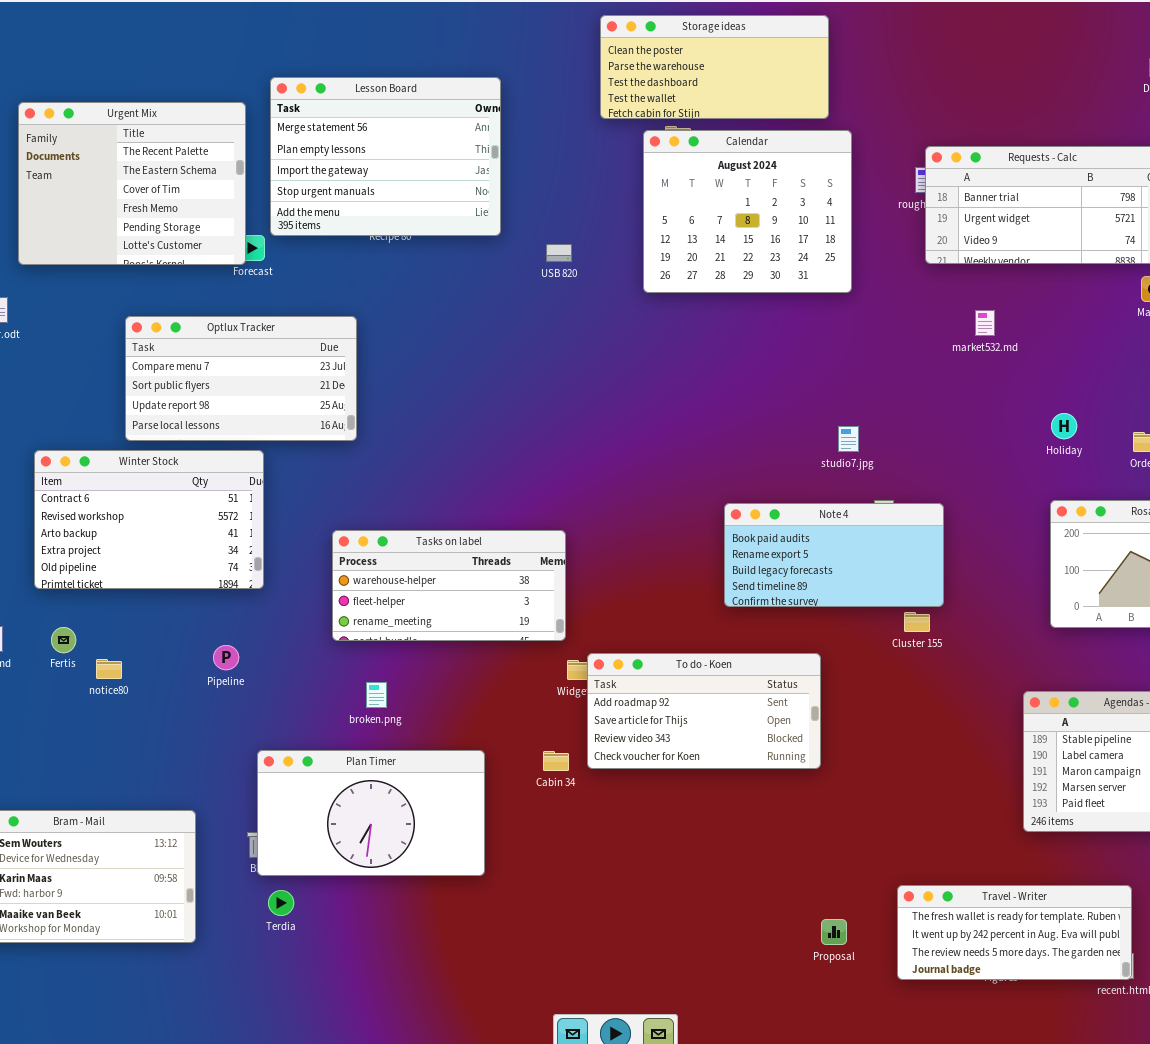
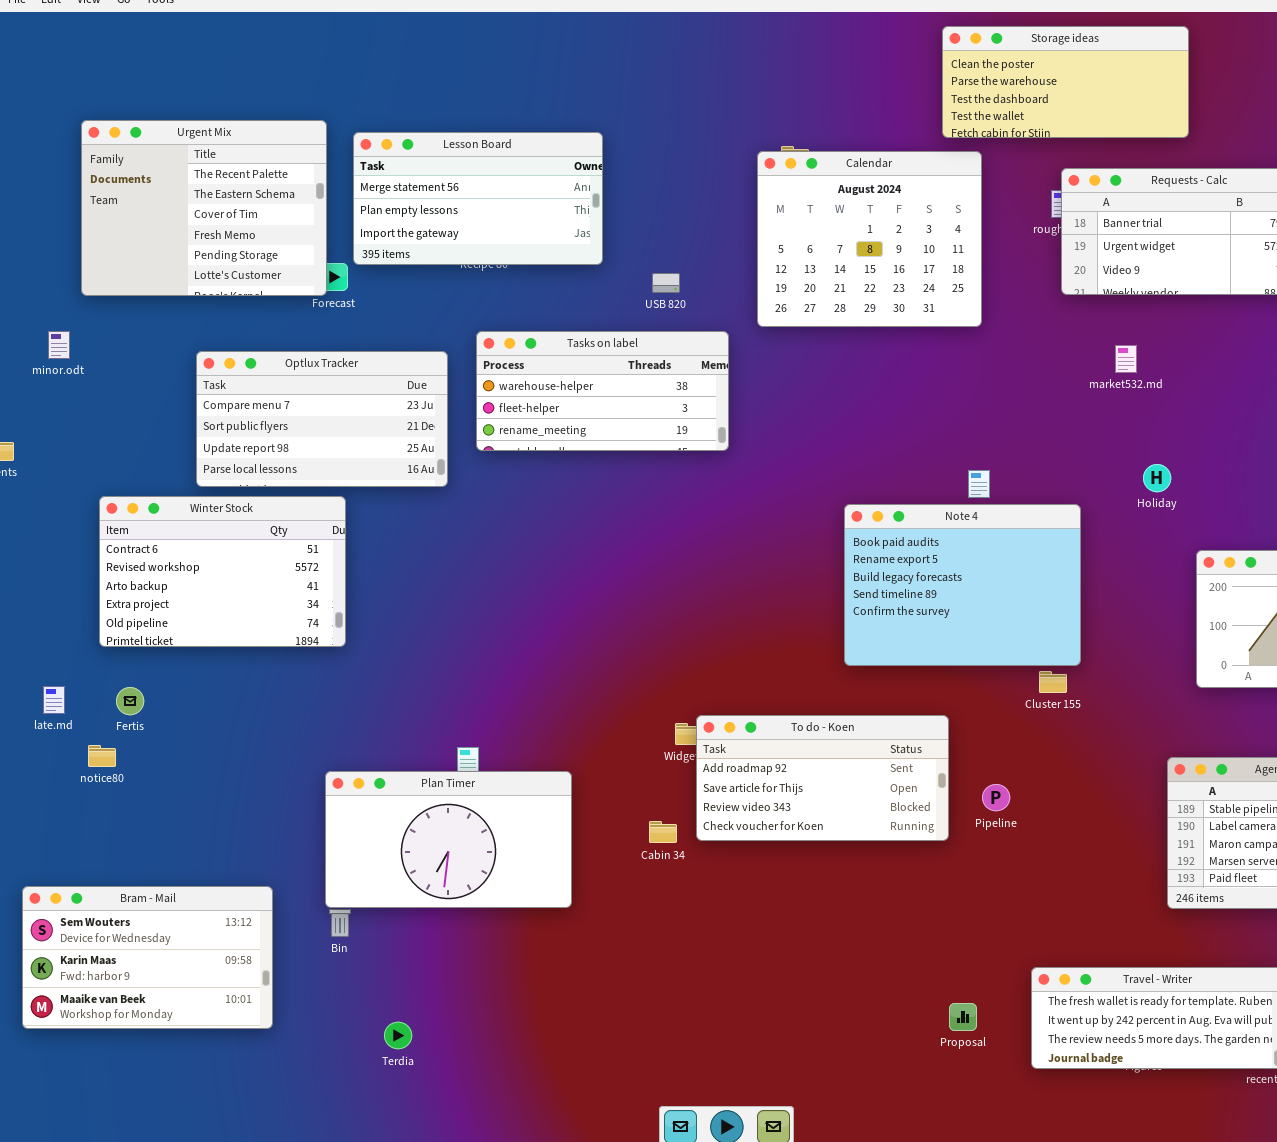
Storage ideas: [600,15,829,119] -> [942,26,1189,138], moved
Lesson Board: [270,77,501,236] -> [353,132,603,265], resized
Holiday: [1051,413,1077,439] -> [1143,464,1171,492], moved
Note 4: [724,503,944,607] -> [844,504,1081,666], resized
Tasks on label: [332,530,566,641] -> [476,331,729,451], moved
Pipeline: [213,645,239,670] -> [982,784,1010,811], moved
notice80: [96,659,122,679] -> [88,745,116,767], moved
Plan Timer: [257,750,485,876] -> [325,771,572,908], moved
Terdia: [268,890,294,916] -> [384,1022,412,1049], moved

